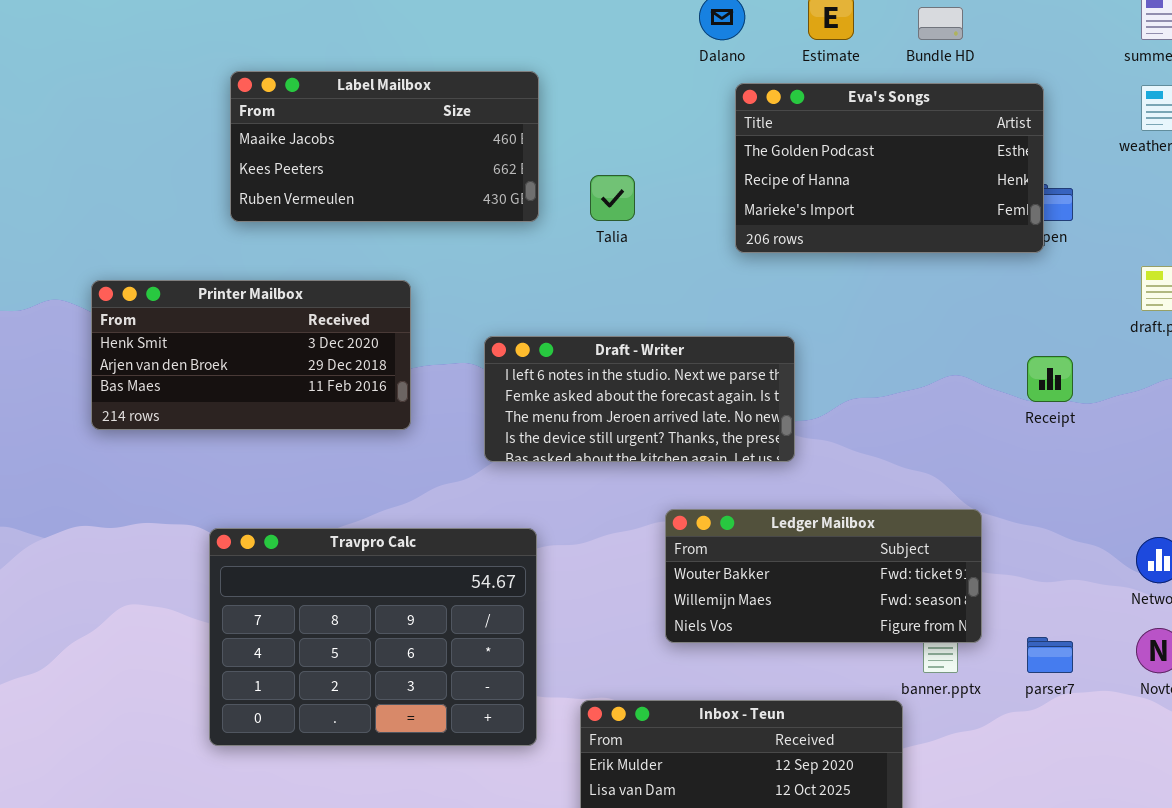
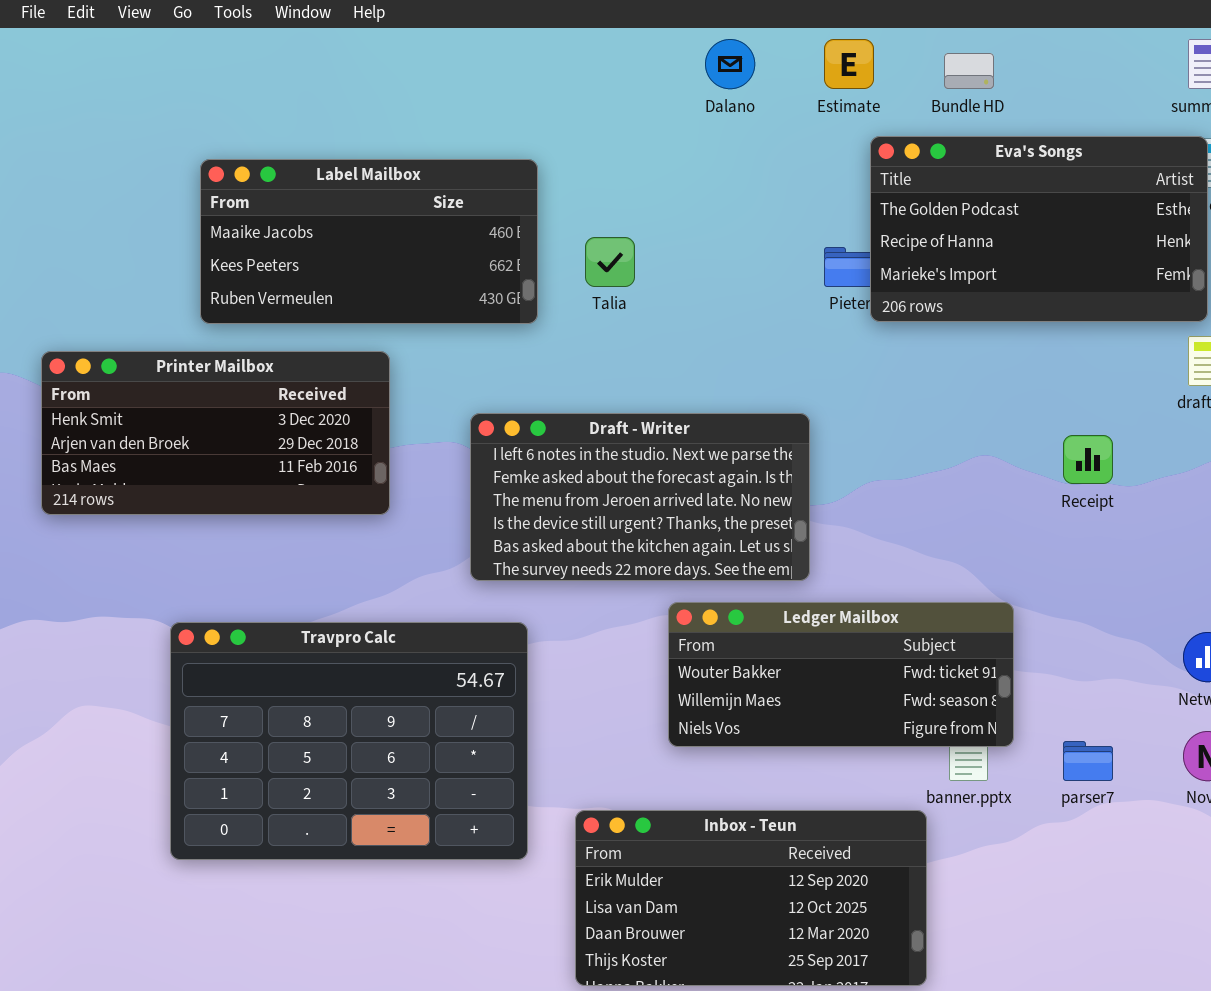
Label Mailbox: [230,71,539,222] -> [200,159,538,324], moved
Eva's Songs: [735,83,1044,253] -> [870,136,1208,322], moved
Draft - Writer: [484,336,795,462] -> [470,413,810,581], resized

